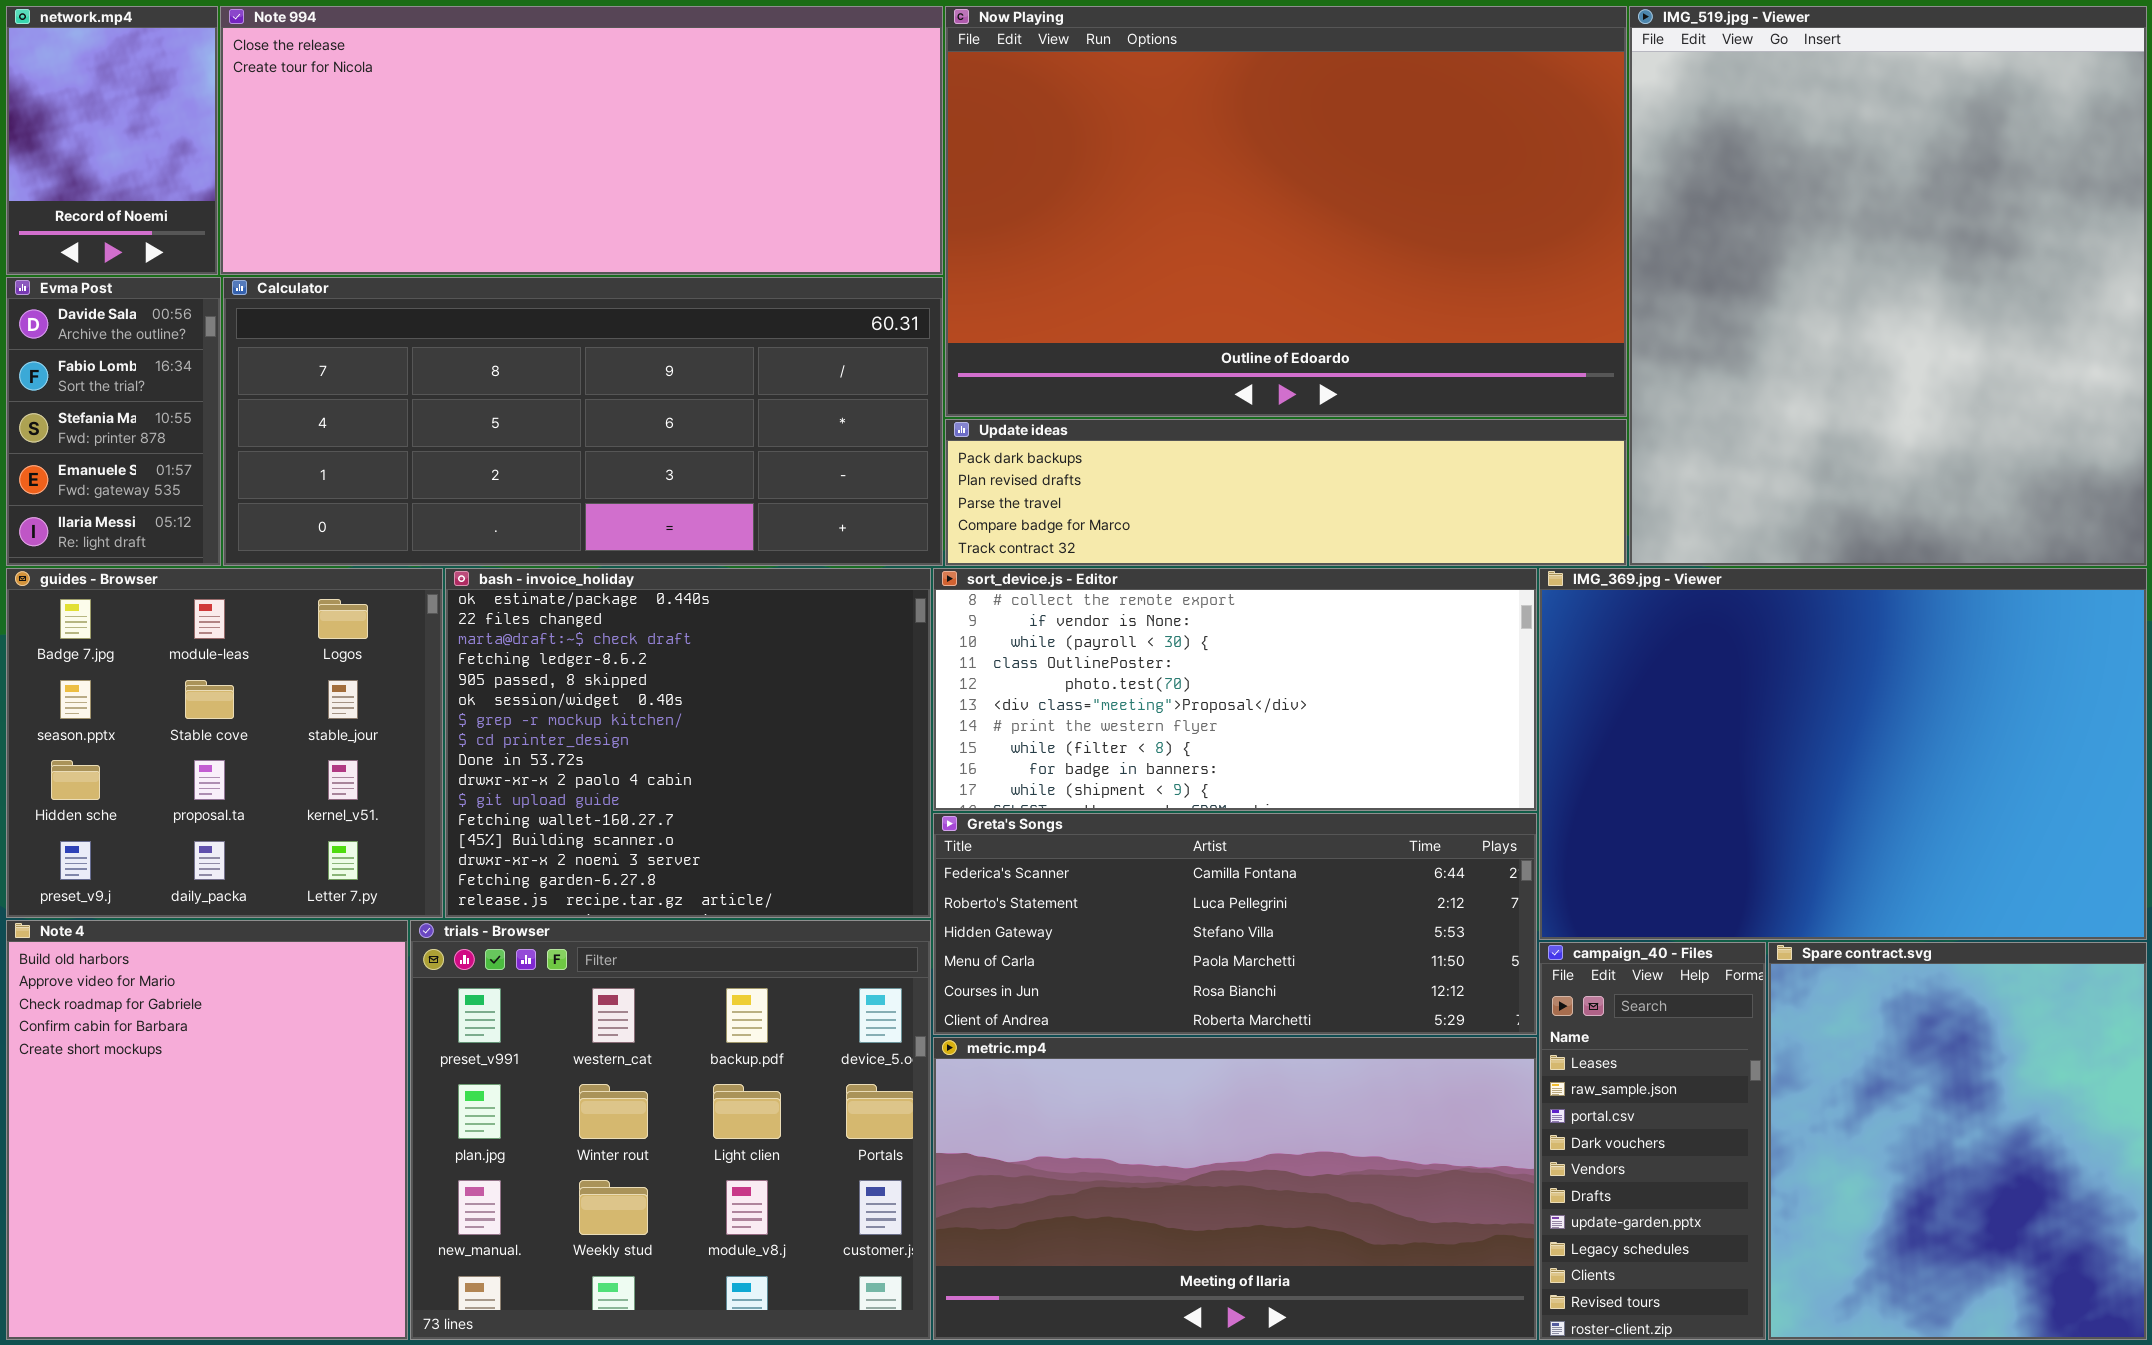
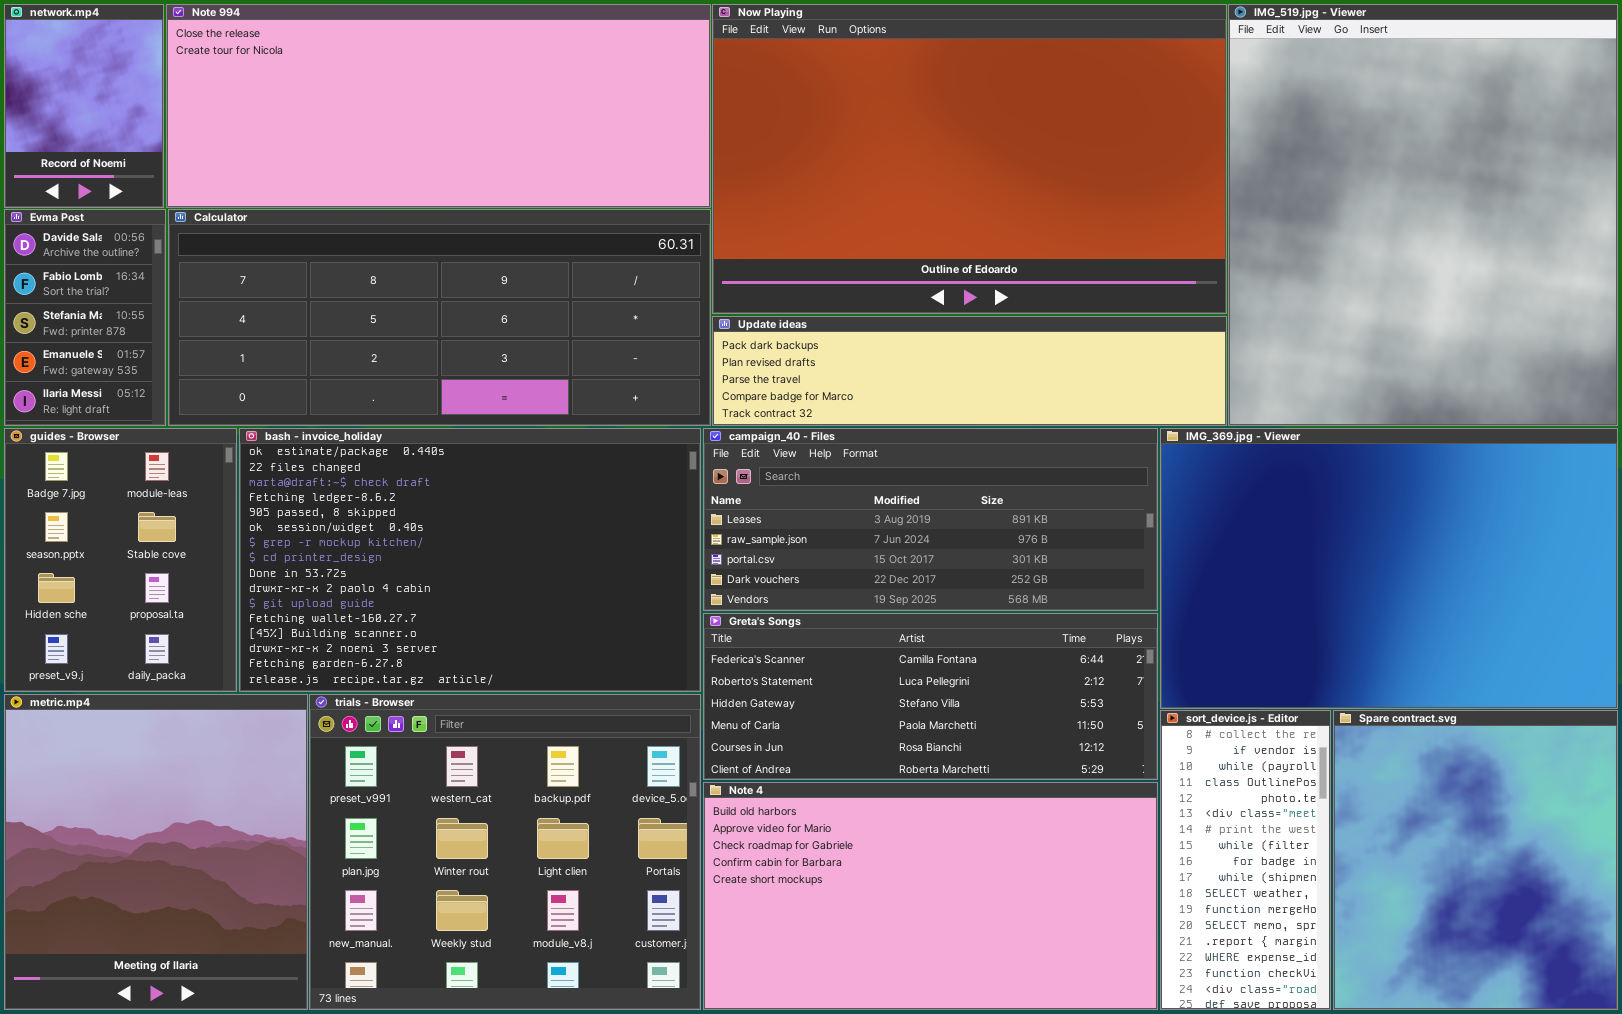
guides - Browser: [6,568,443,918] -> [4,428,237,692], resized
bash - invoice_holiday: [445,568,931,918] -> [239,428,701,692], resized
sort_device.js - Editor: [933,568,1537,811] -> [1160,710,1331,1010], moved, resized
Note 4: [6,920,408,1340] -> [703,782,1158,1010], moved, resized
campaign_40 - Files: [1539,942,1766,1340] -> [703,428,1158,611], moved, resized
metric.mp4: [933,1037,1537,1340] -> [4,694,308,1010], moved, resized

